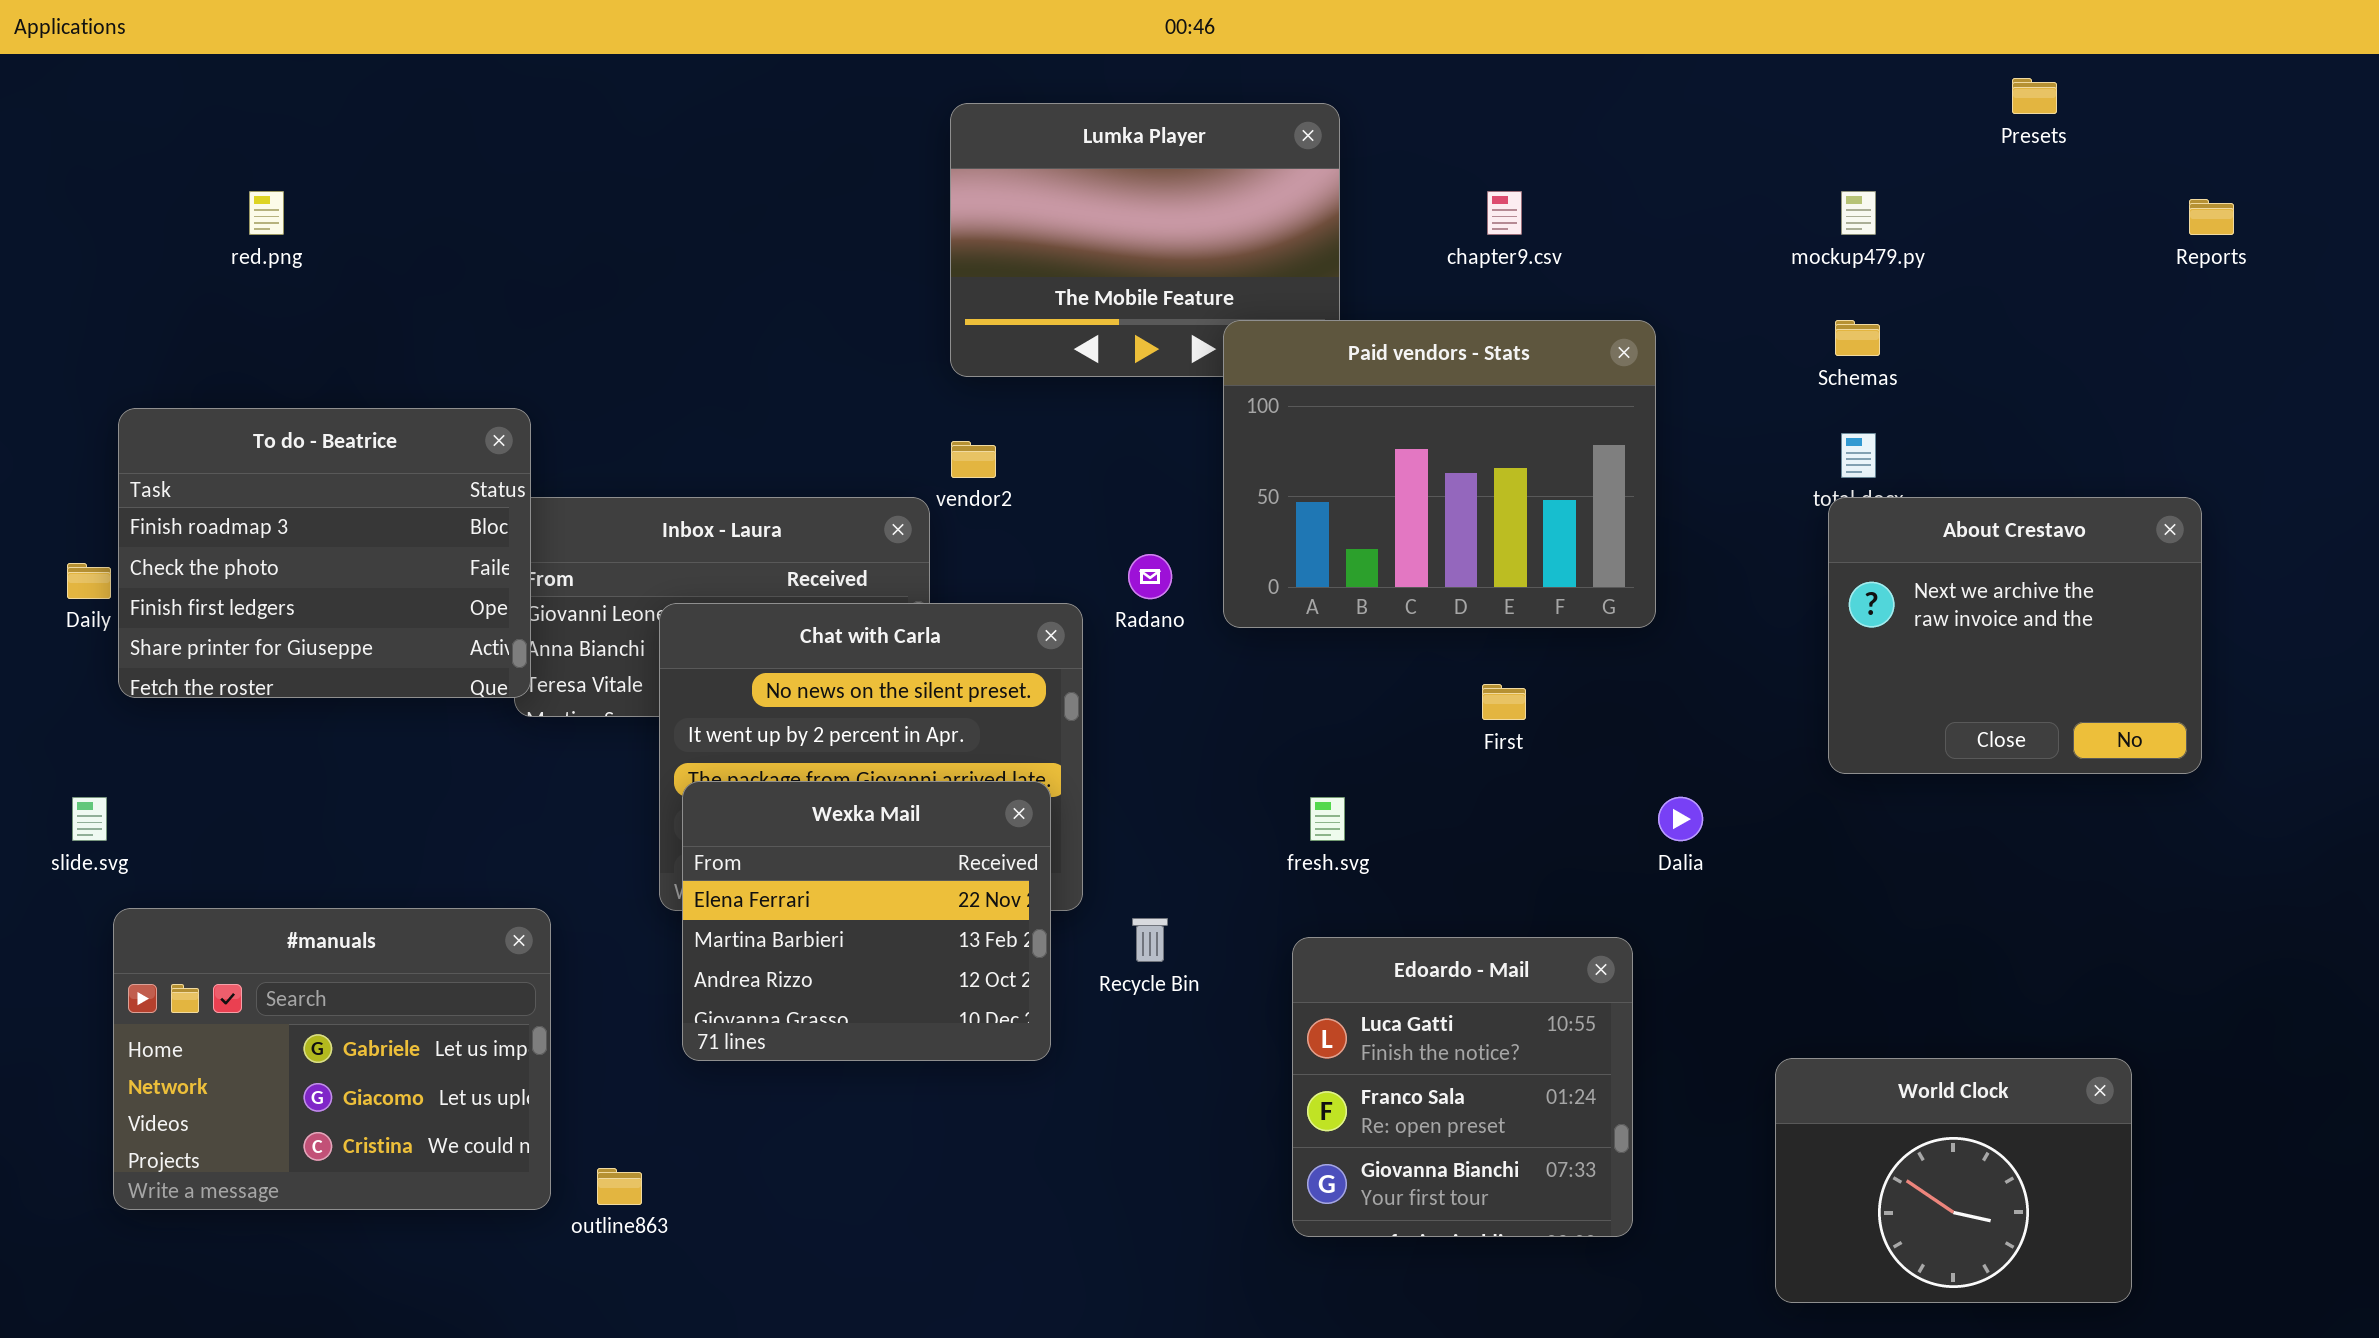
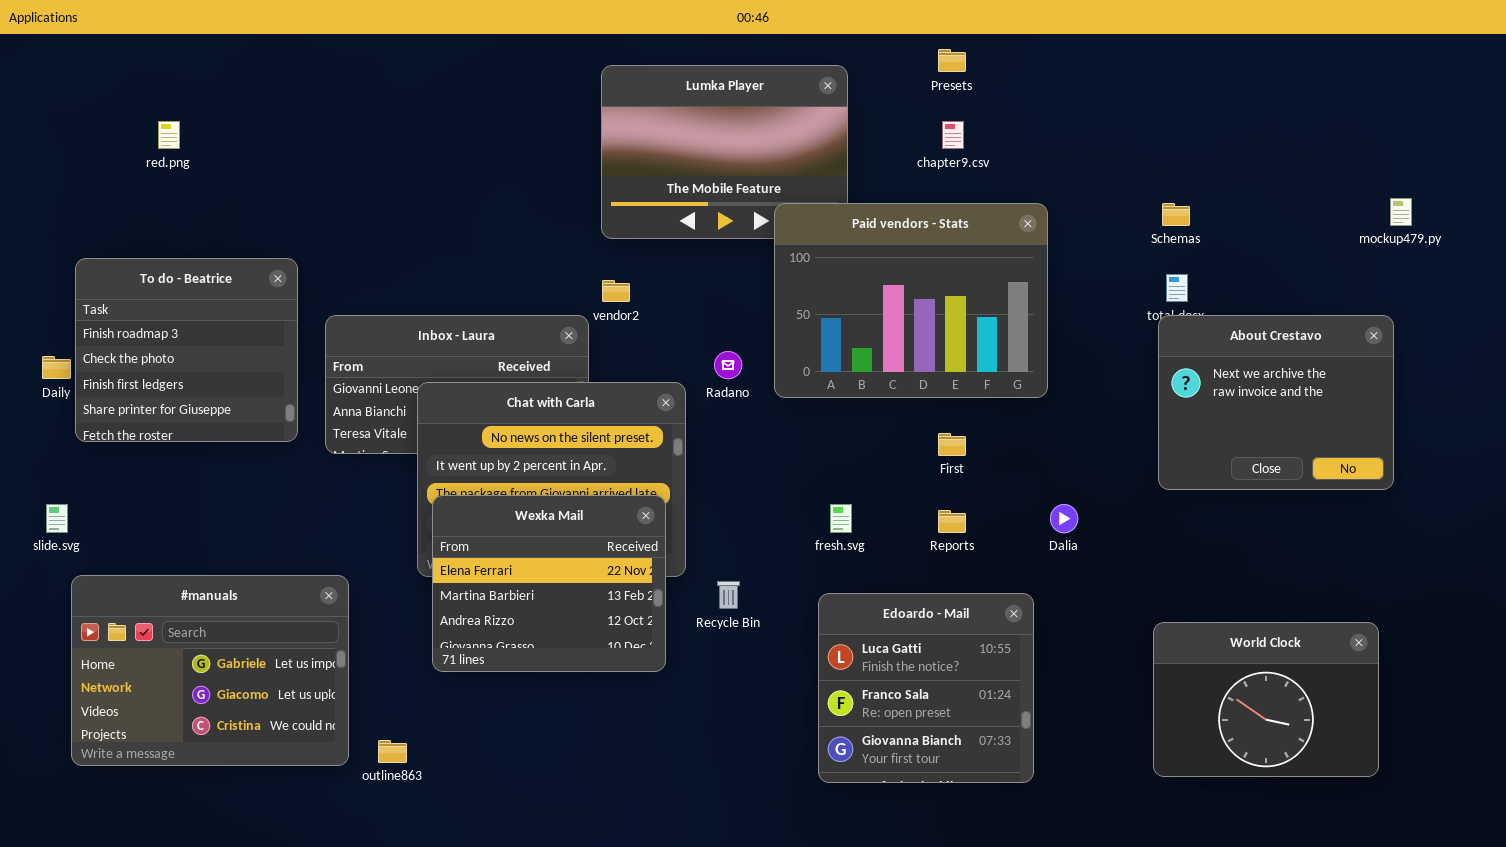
Presets: [2012,78,2057,114] -> [938,49,966,72], moved
mockup479.py: [1841,191,1876,235] -> [1390,198,1412,226], moved
Reports: [2189,199,2234,235] -> [938,510,966,533], moved
To do - Beatrice: [118,408,531,698] -> [75,258,298,442], resized
World Clock: [1775,1058,2132,1303] -> [1153,622,1379,777], moved

